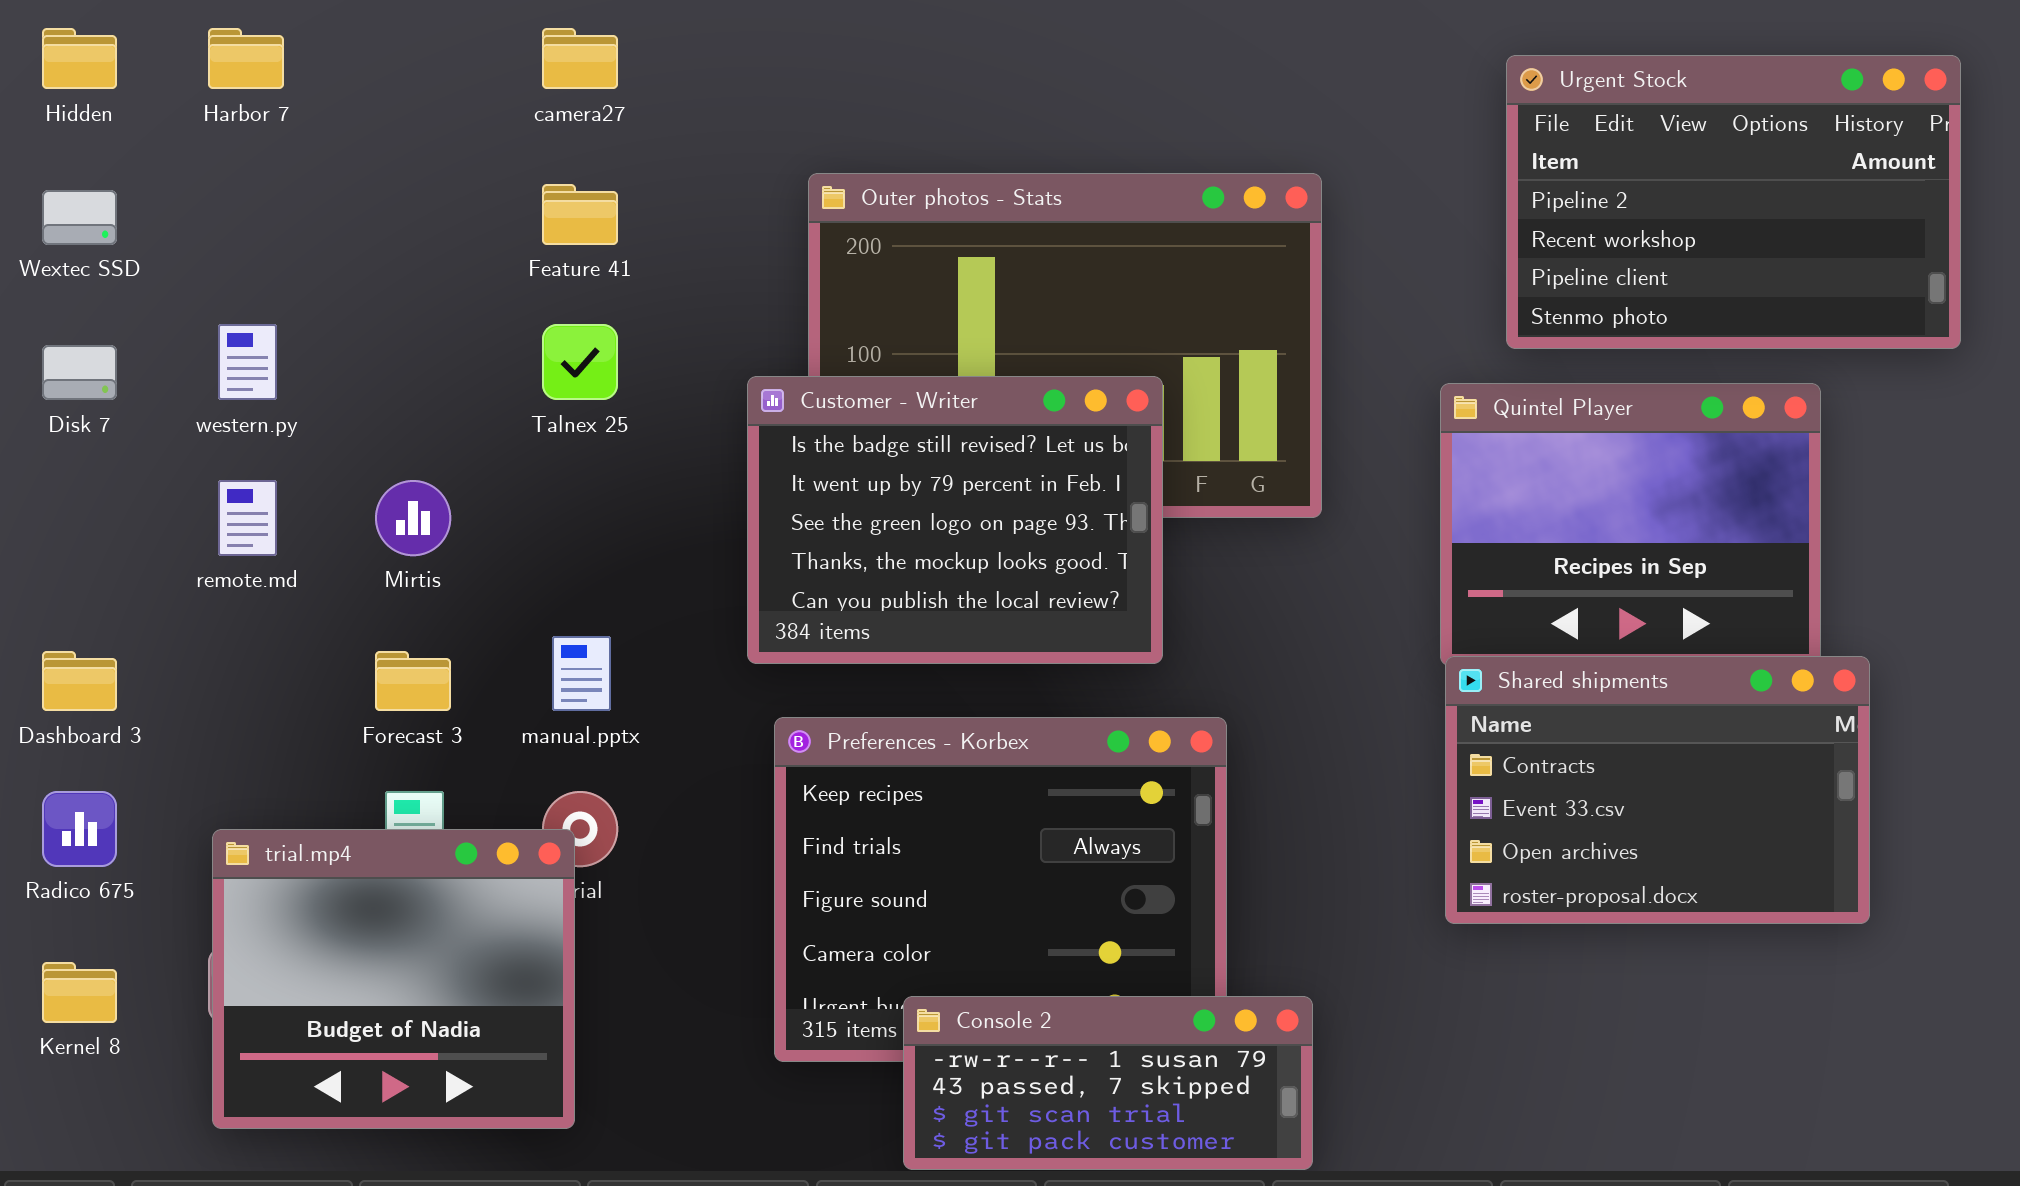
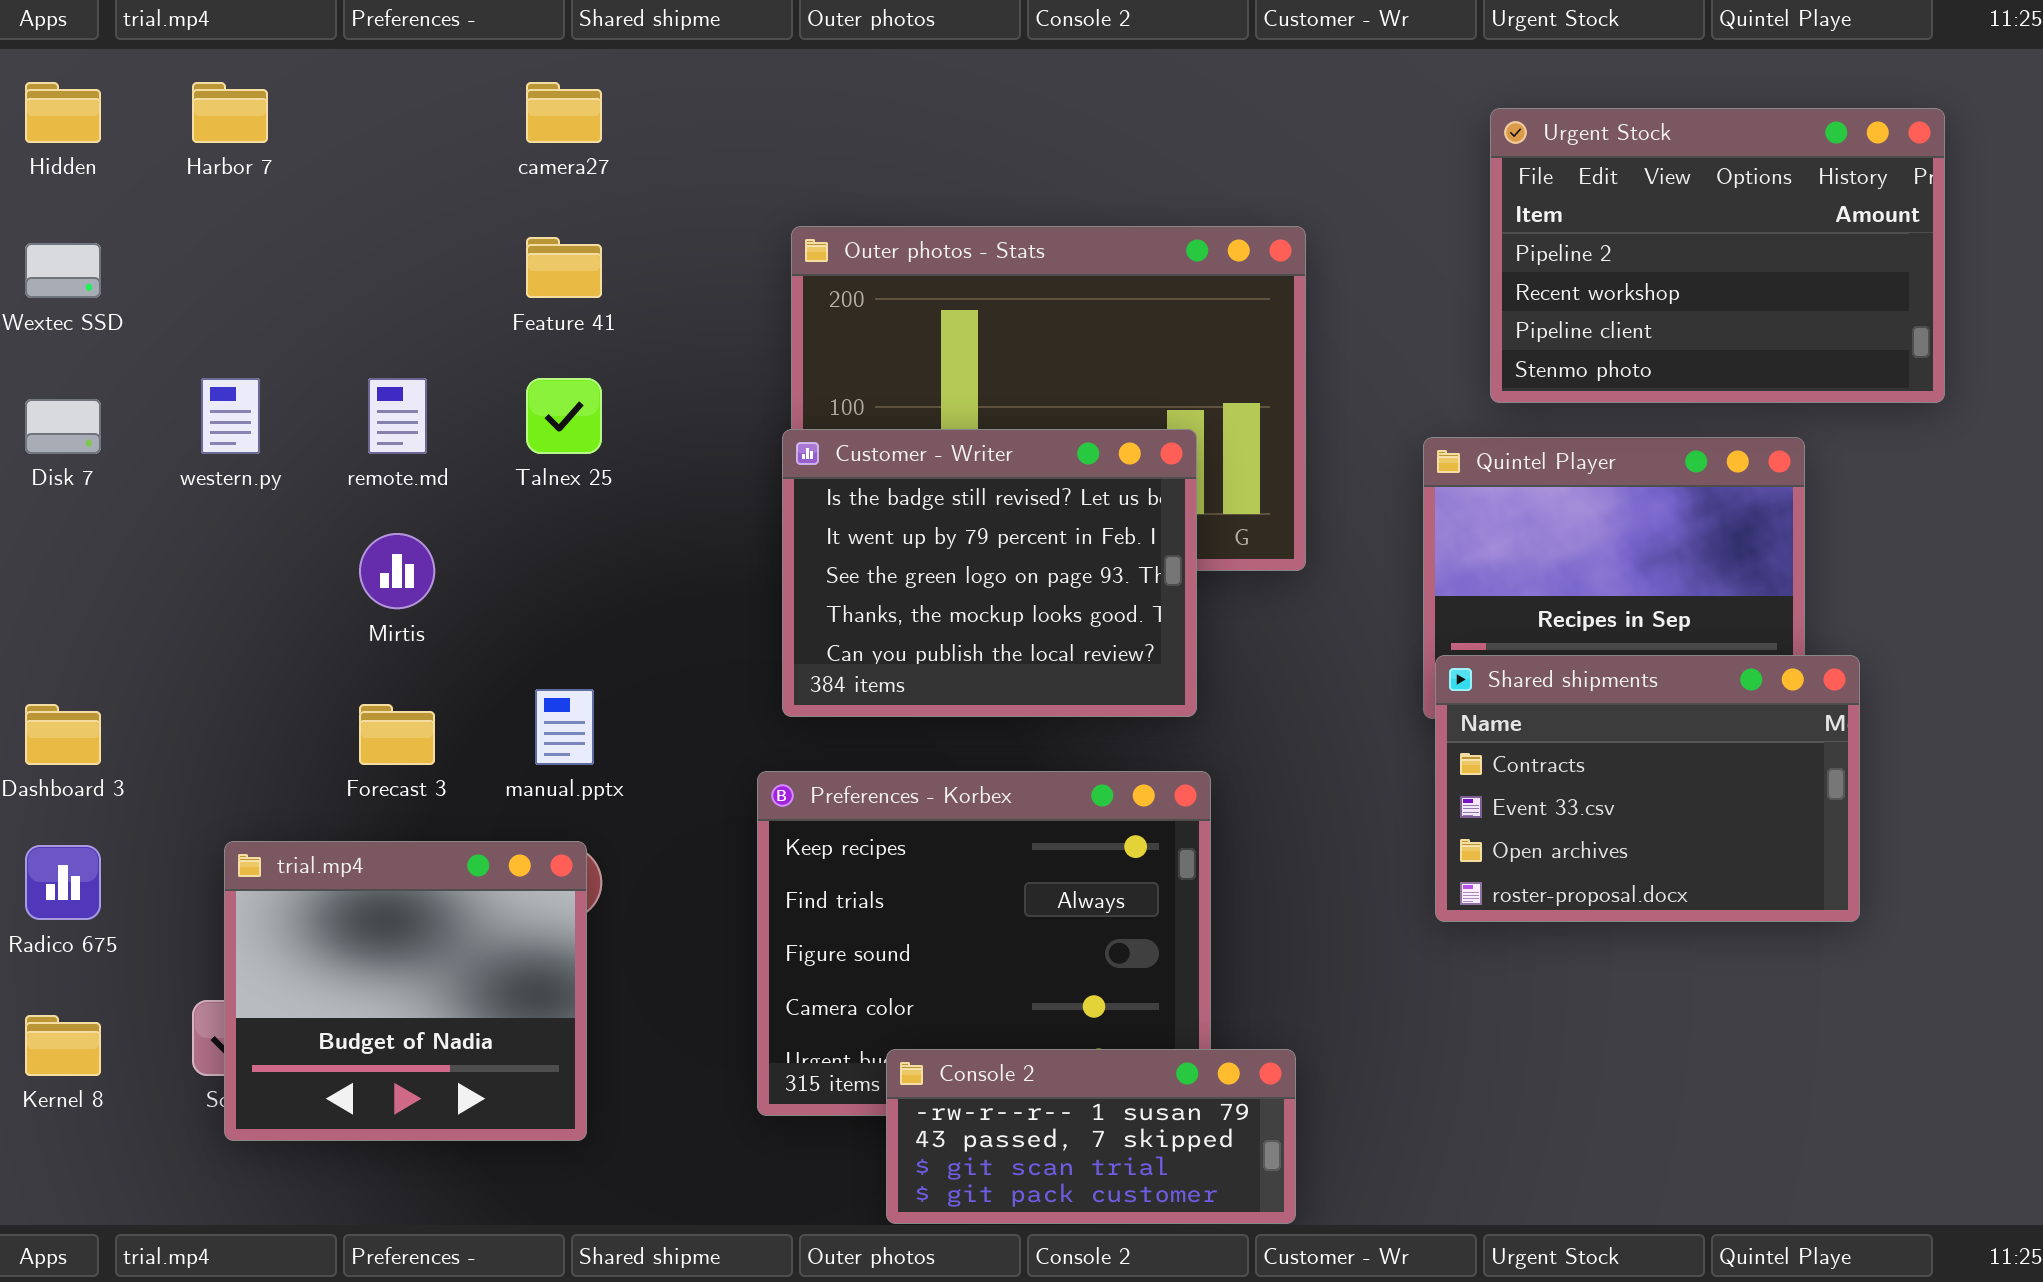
Customer - Writer: [747,376,1163,664] -> [782,429,1197,717], moved
remote.md: [218,480,277,556] -> [368,378,427,454], moved
Shared shipments: [1445,656,1870,924] -> [1435,655,1860,922], moved
trial.mp4: [212,829,575,1129] -> [224,841,587,1141], moved

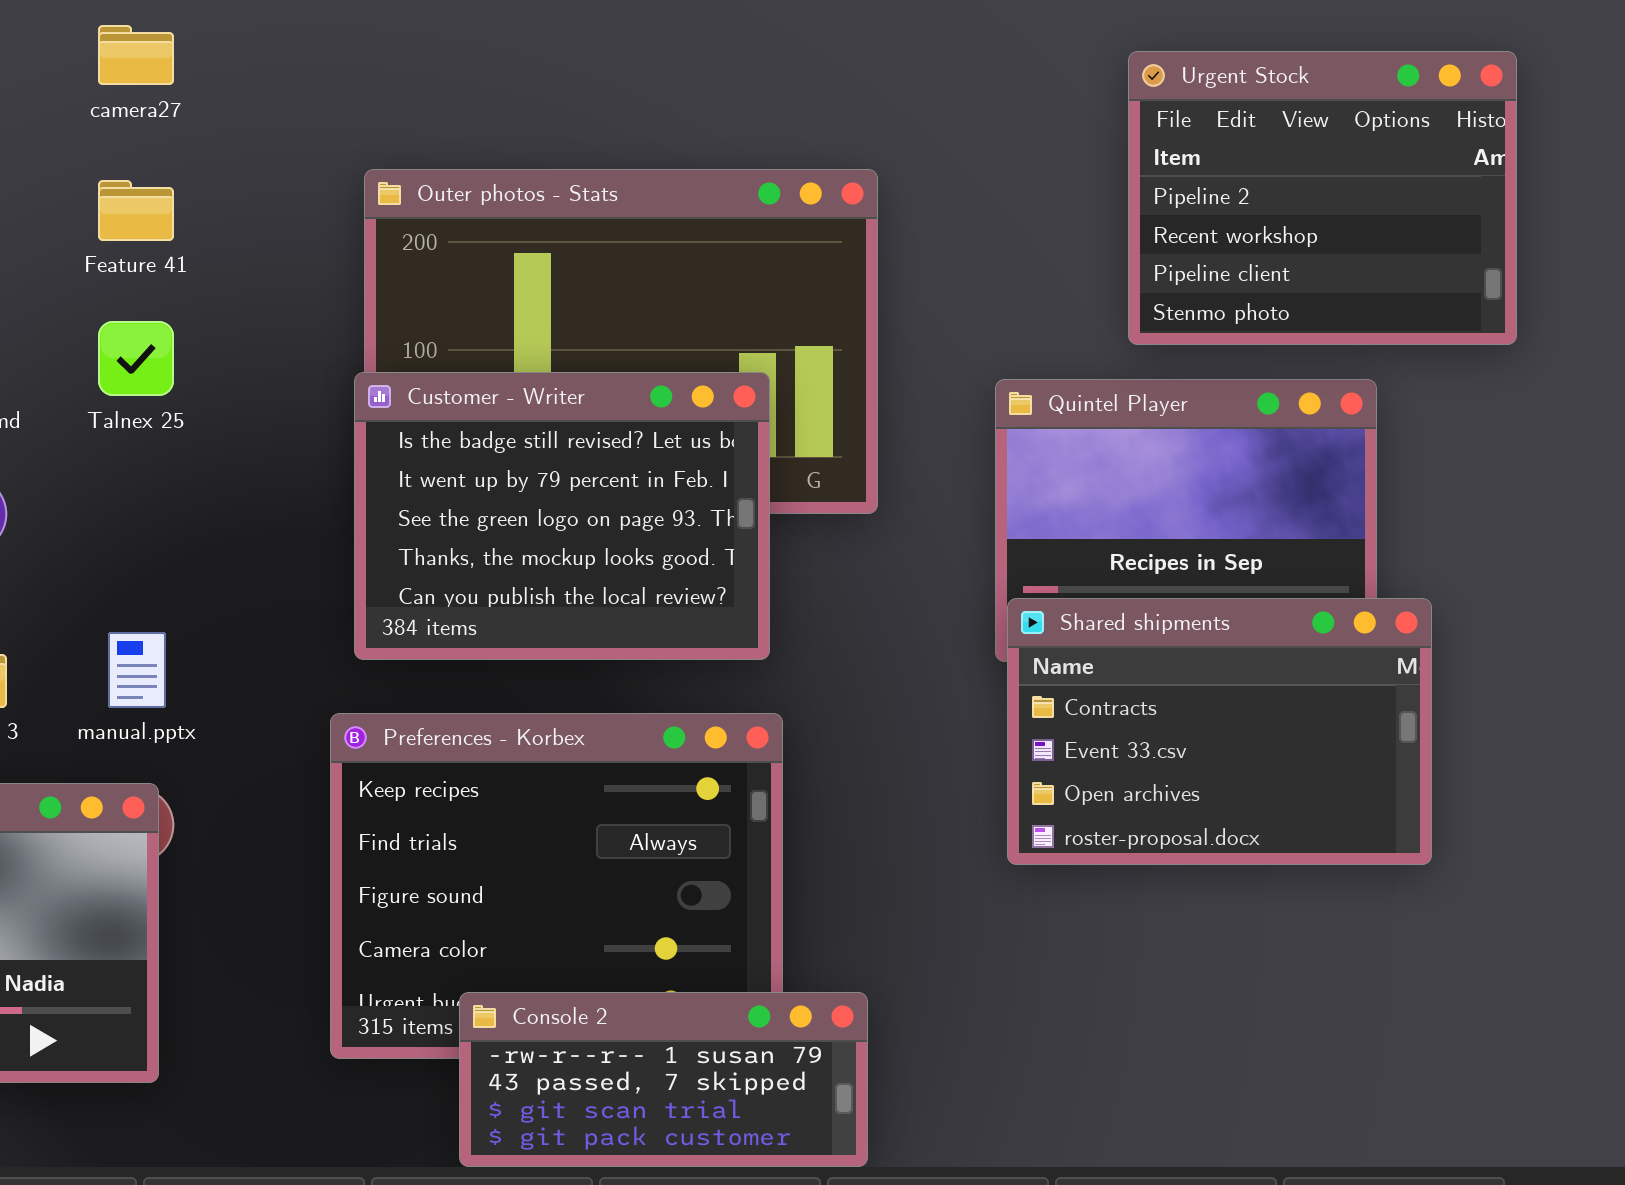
Urgent Stock: [1490,108,1945,403] -> [1128,51,1517,345], resized

